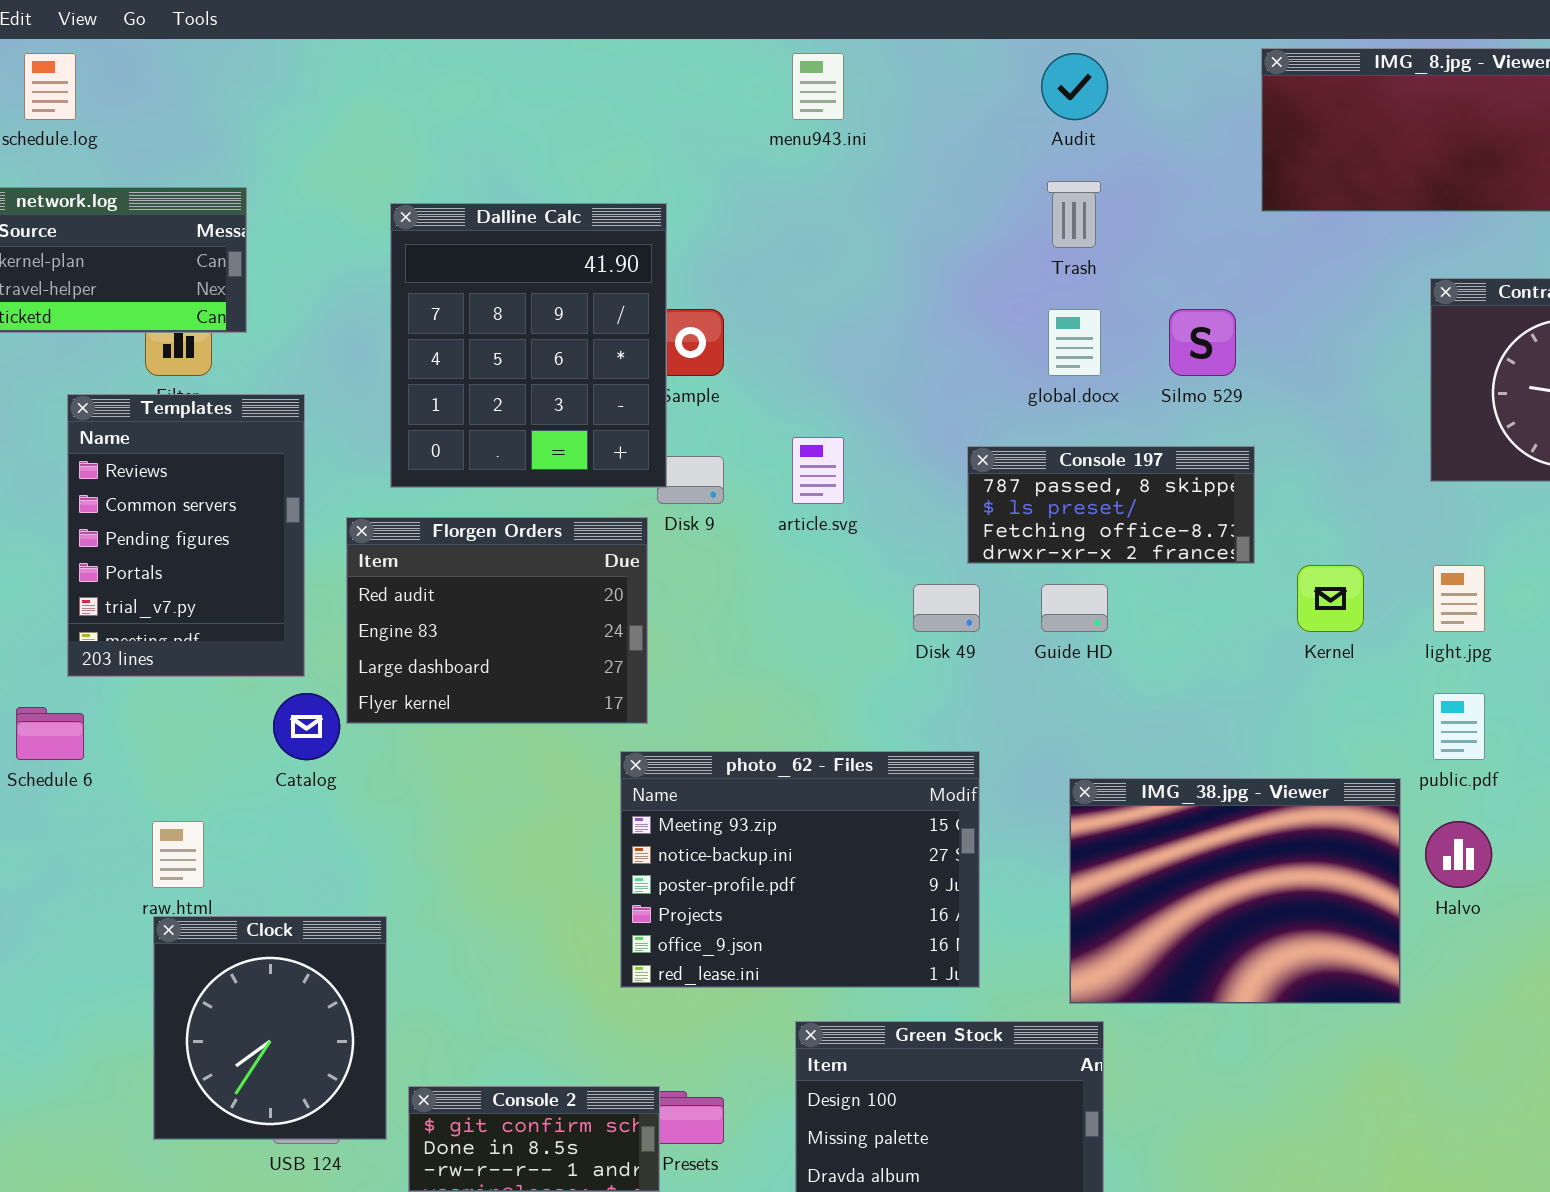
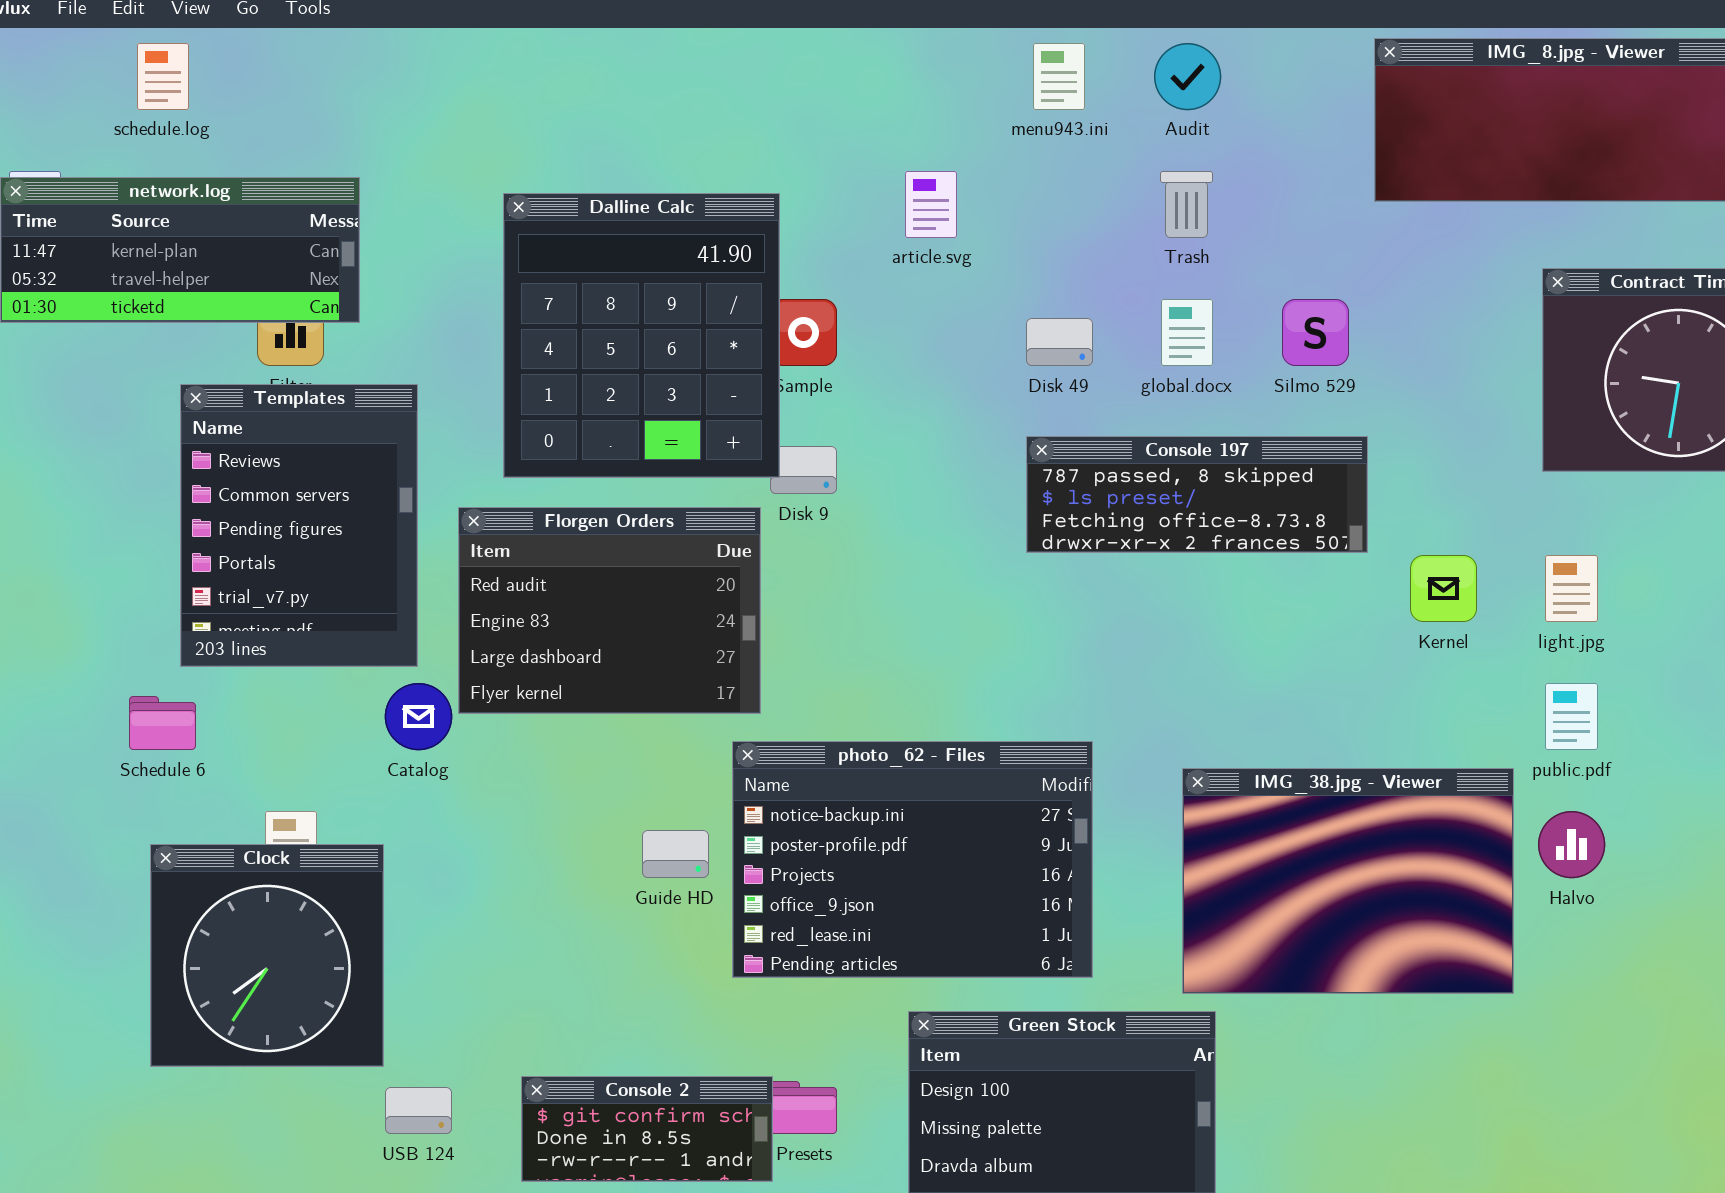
menu943.ini: [792,53,844,120] -> [1033,43,1085,110], moved
article.svg: [792,437,844,504] -> [905,171,957,238], moved
Console 197: [967,446,1255,564] -> [1026,436,1368,553], resized
Disk 49: [913,584,980,632] -> [1026,318,1093,366], moved
Guide HD: [1041,584,1108,632] -> [642,830,709,878], moved
photo_62 - Files: [620,751,980,988] -> [732,741,1093,978], scrolled down 1 row
Clock: [153,916,387,1140] -> [150,844,384,1067], moved

